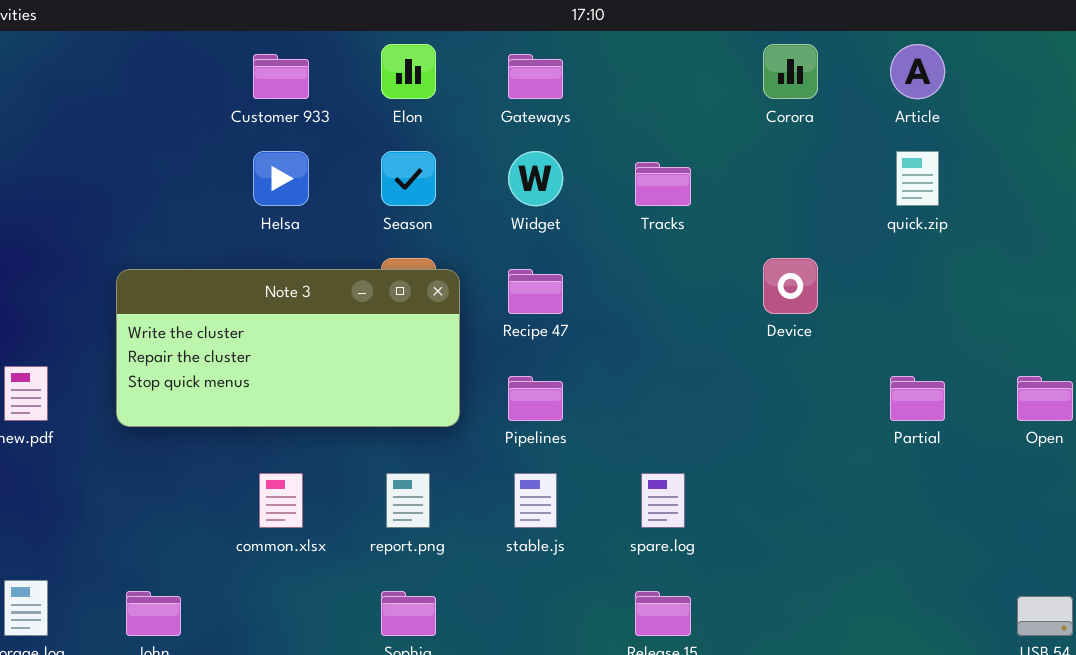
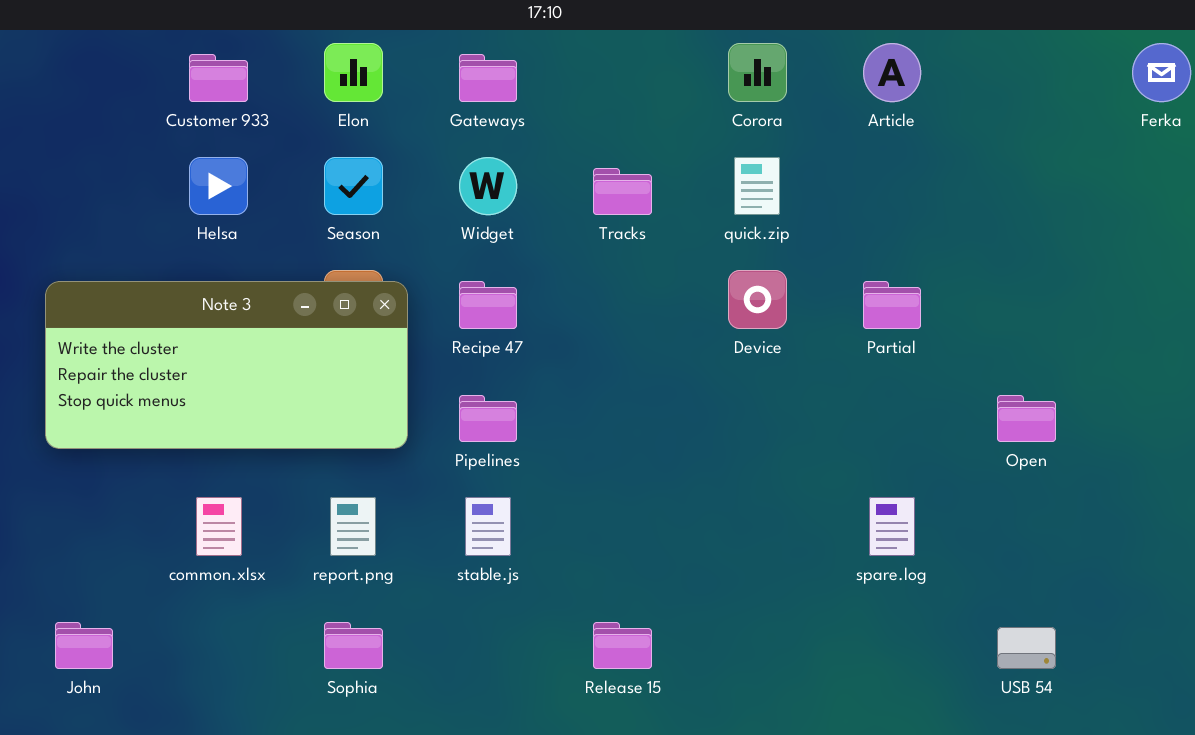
quick.zip: [896,151,939,206] -> [734,157,780,215], moved
Partial: [890,376,945,421] -> [863,281,921,329], moved
spare.log: [641,473,685,528] -> [869,497,915,556], moved

